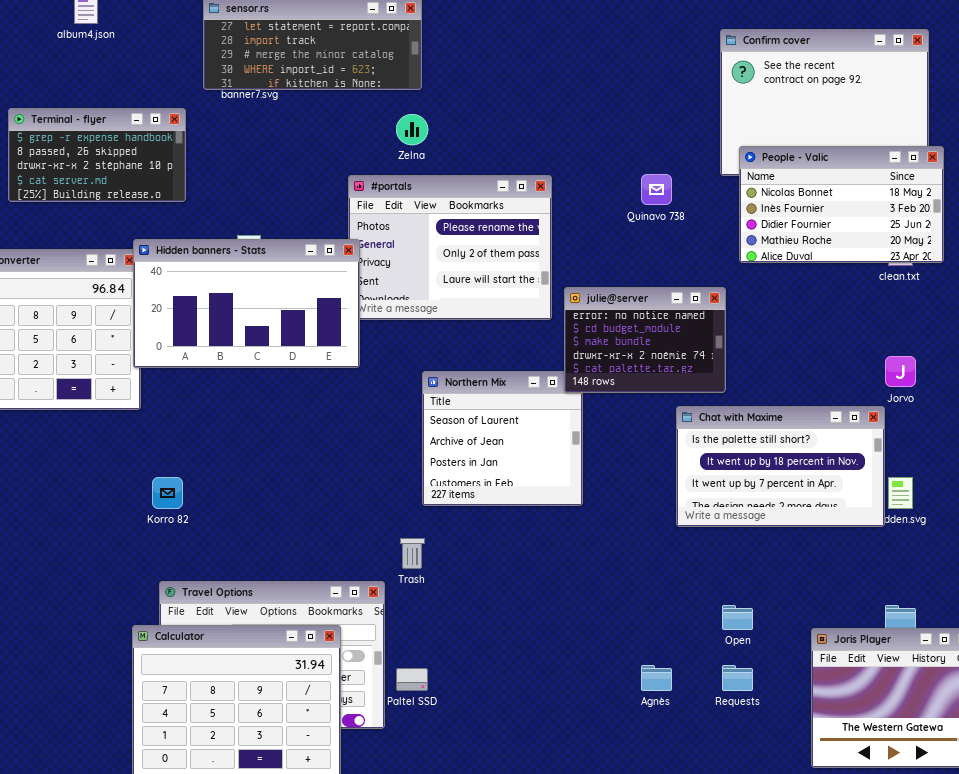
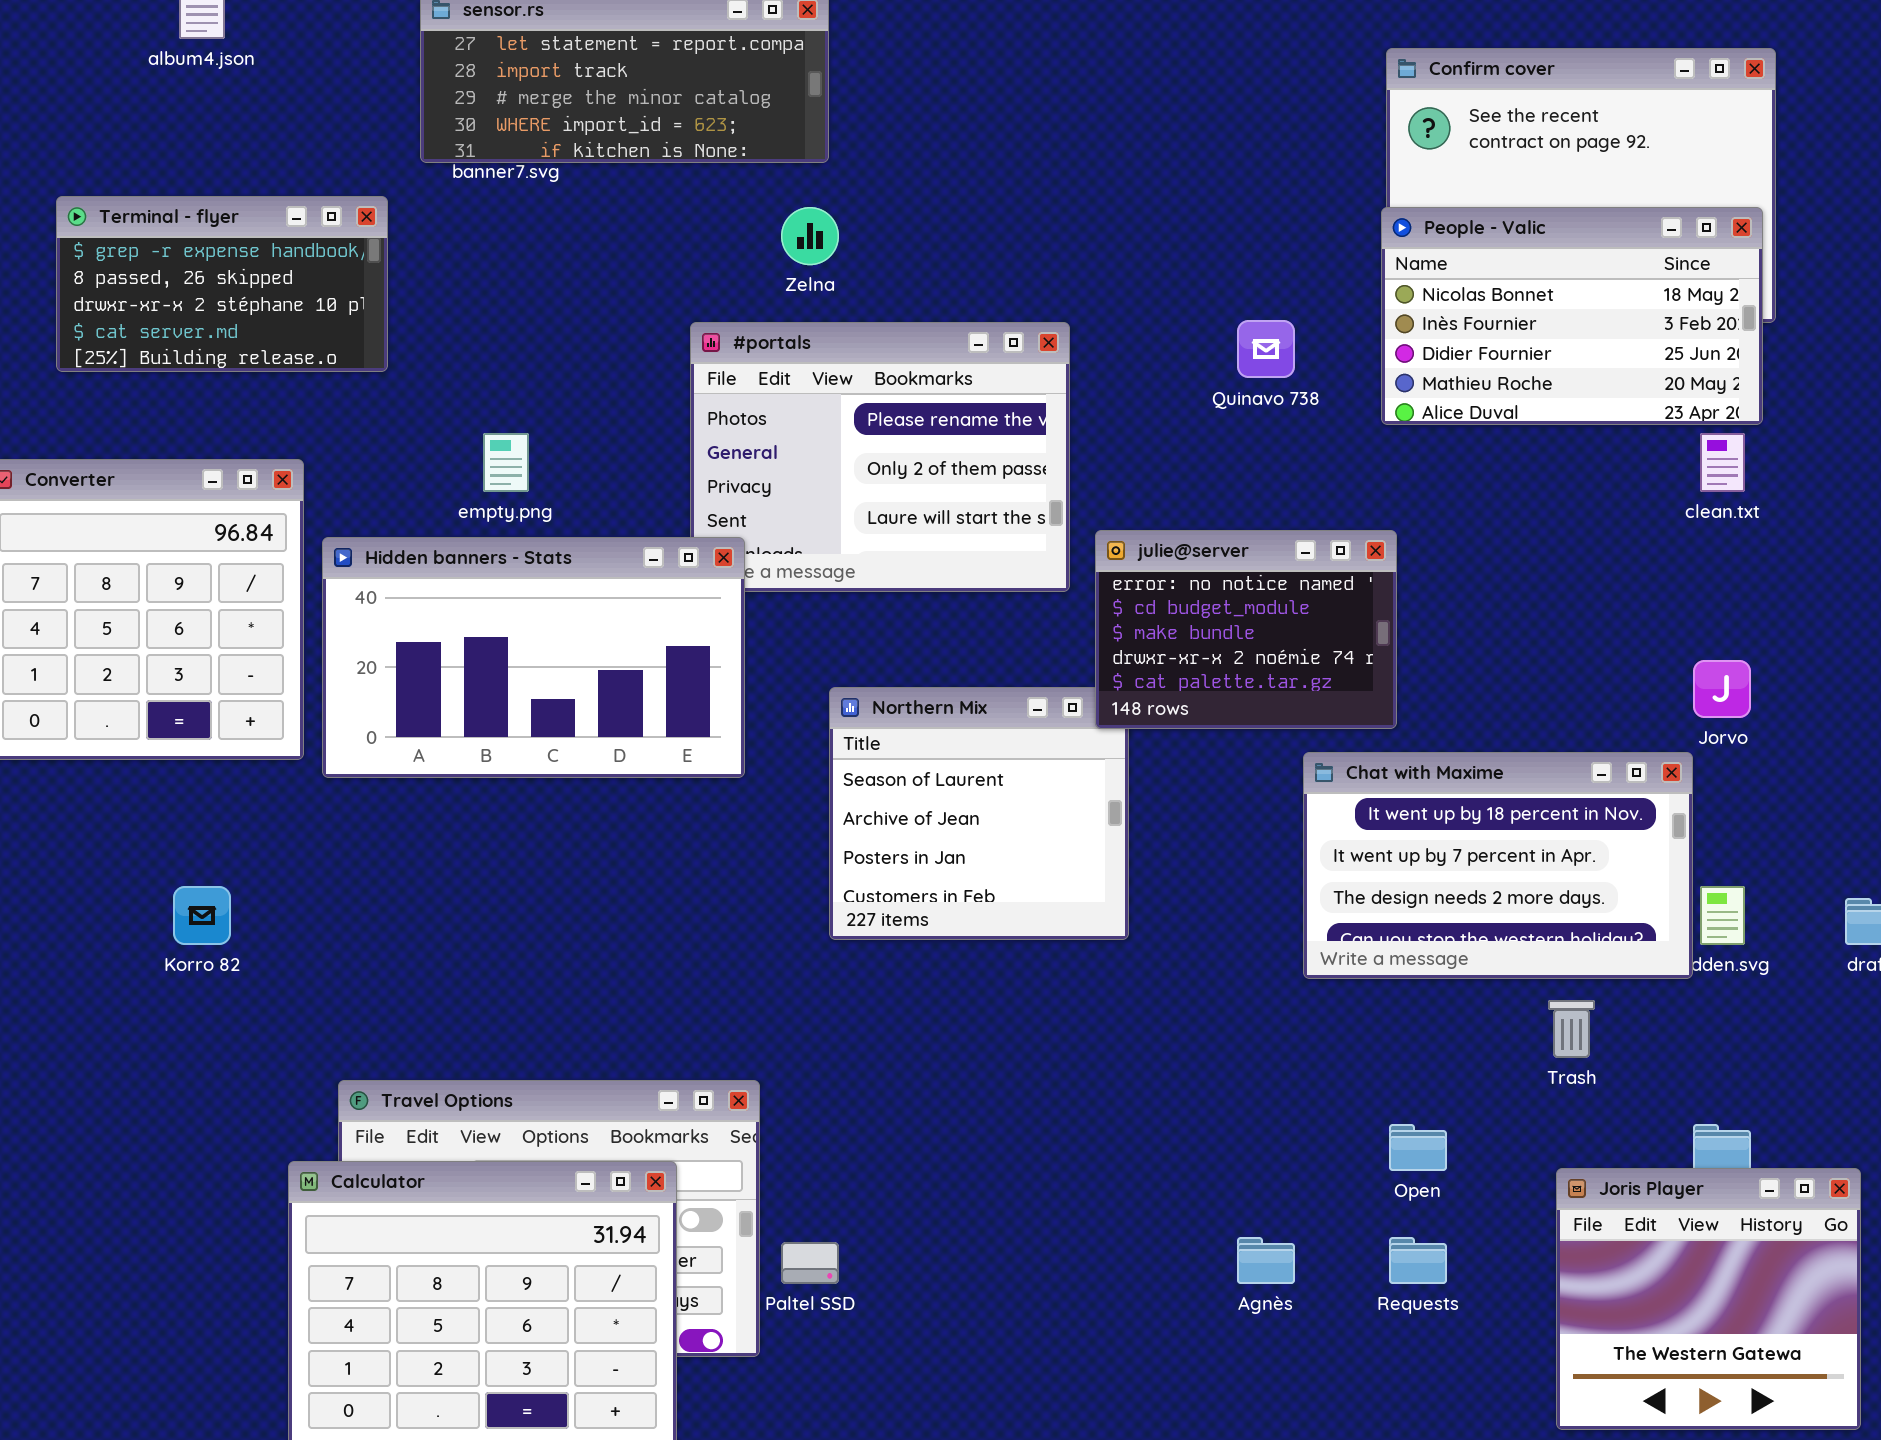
People - Valic: [739,146,944,263] -> [1381,207,1763,425], moved
Hidden banners - Stats: [133,239,360,368] -> [322,537,745,778], moved
Chat with Maxime: [676,406,885,527] -> [1303,752,1693,979], scrolled down 1 row
Korro 82: [152,477,183,509] -> [173,886,231,945], moved
Trash: [400,538,425,569] -> [1548,1000,1595,1058], moved

